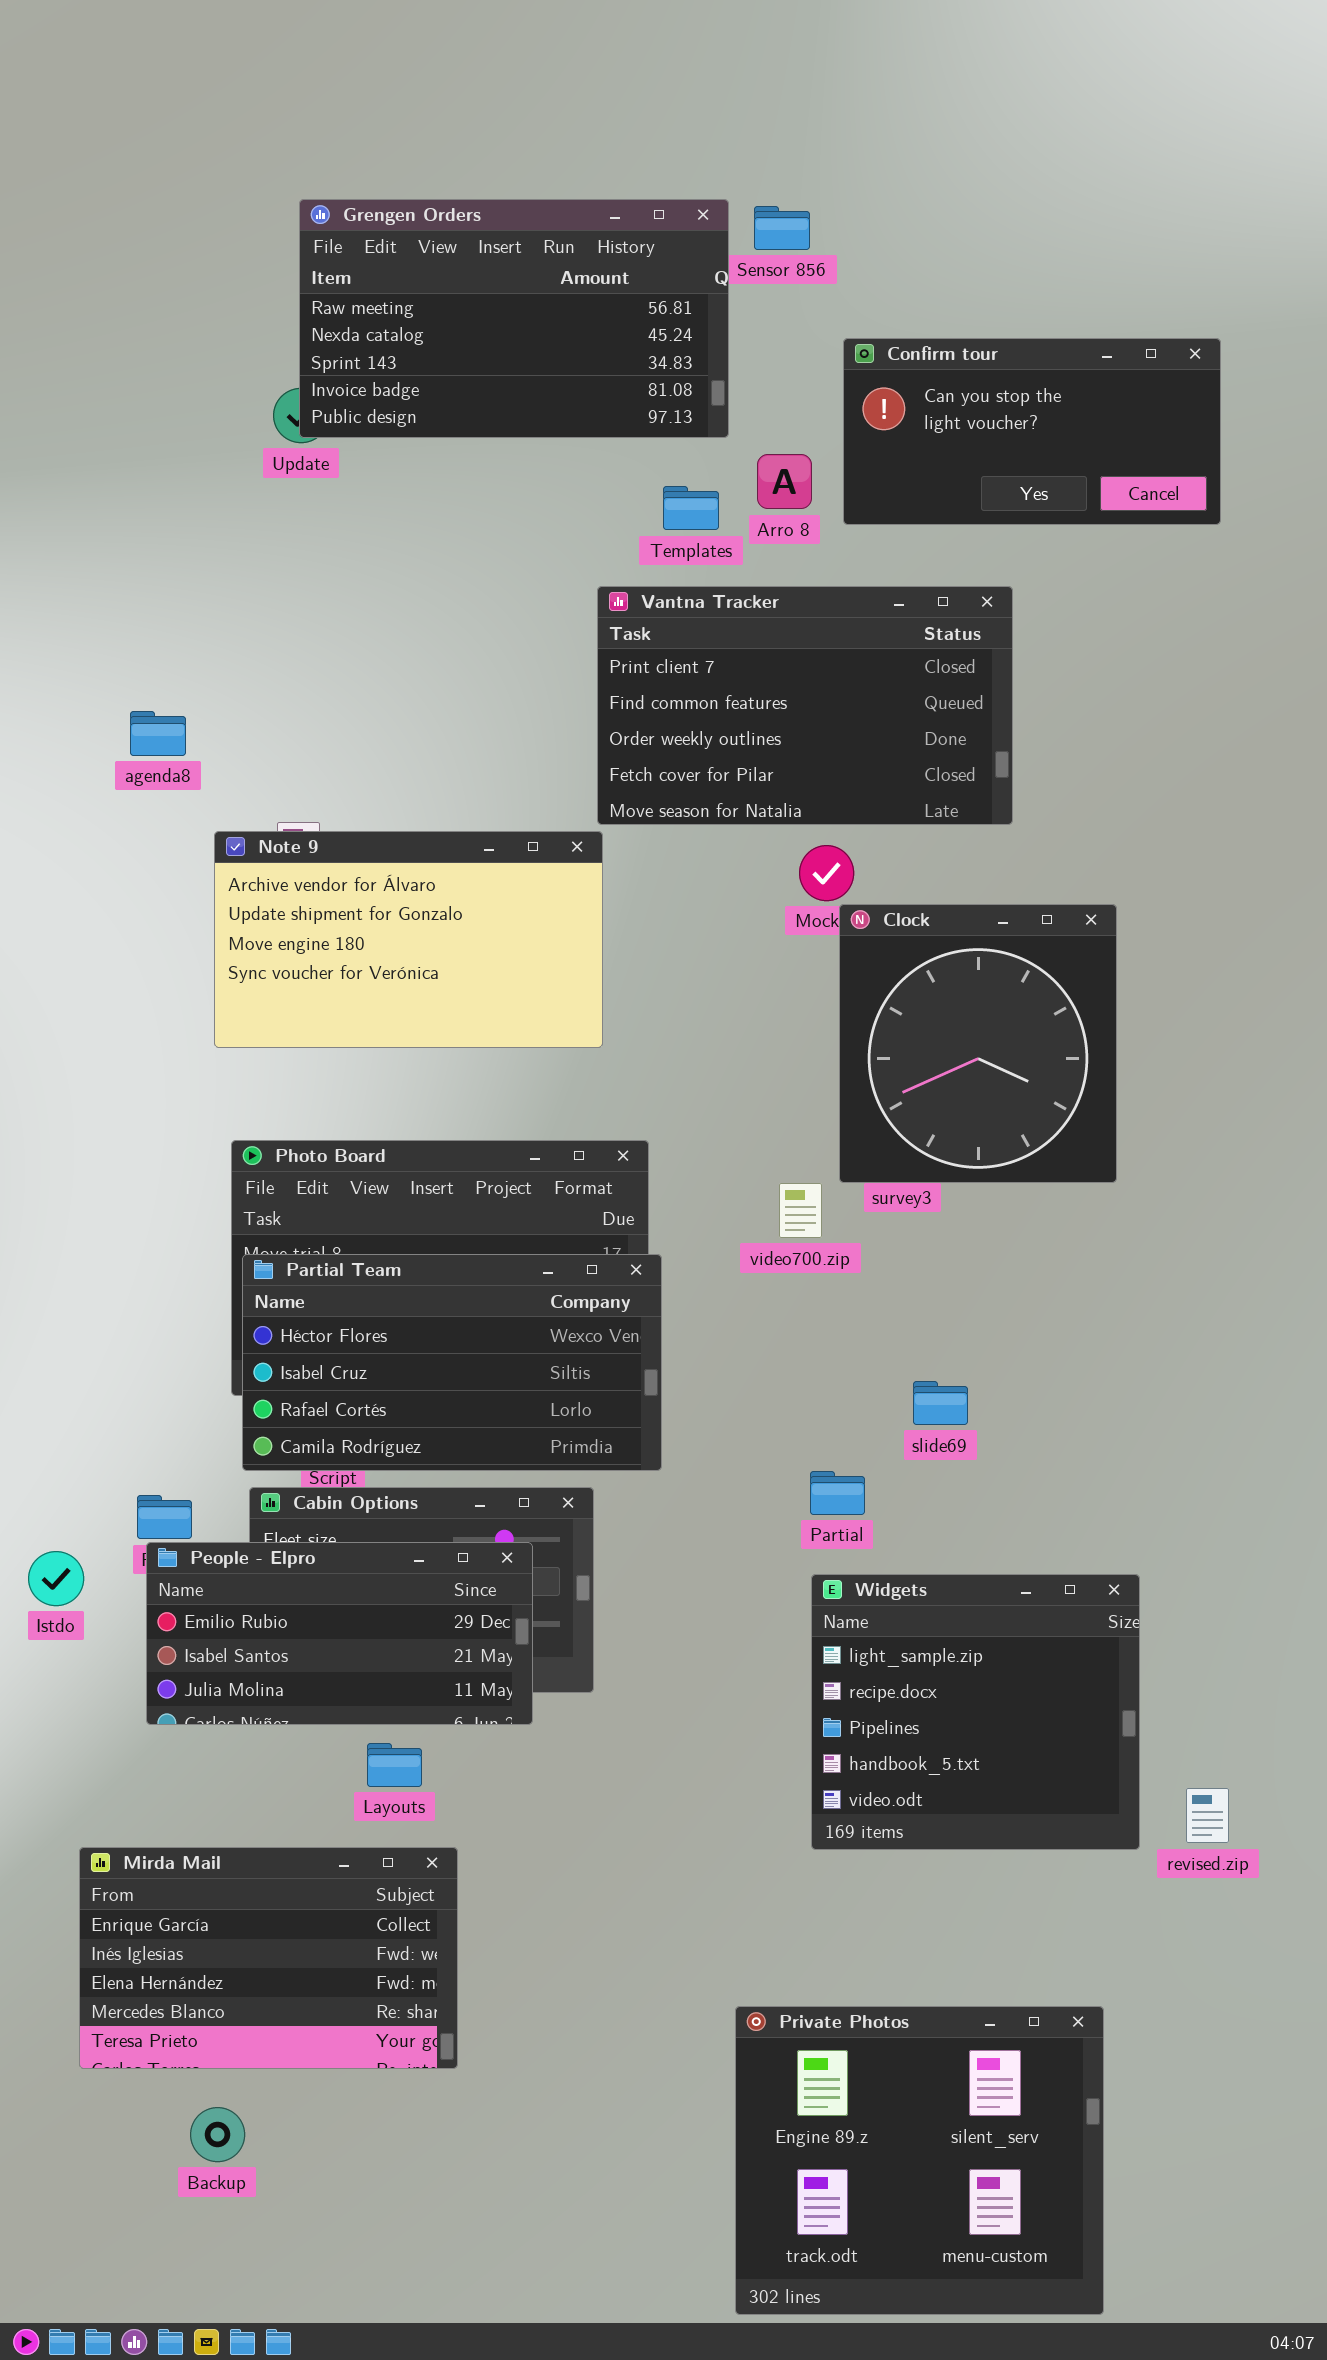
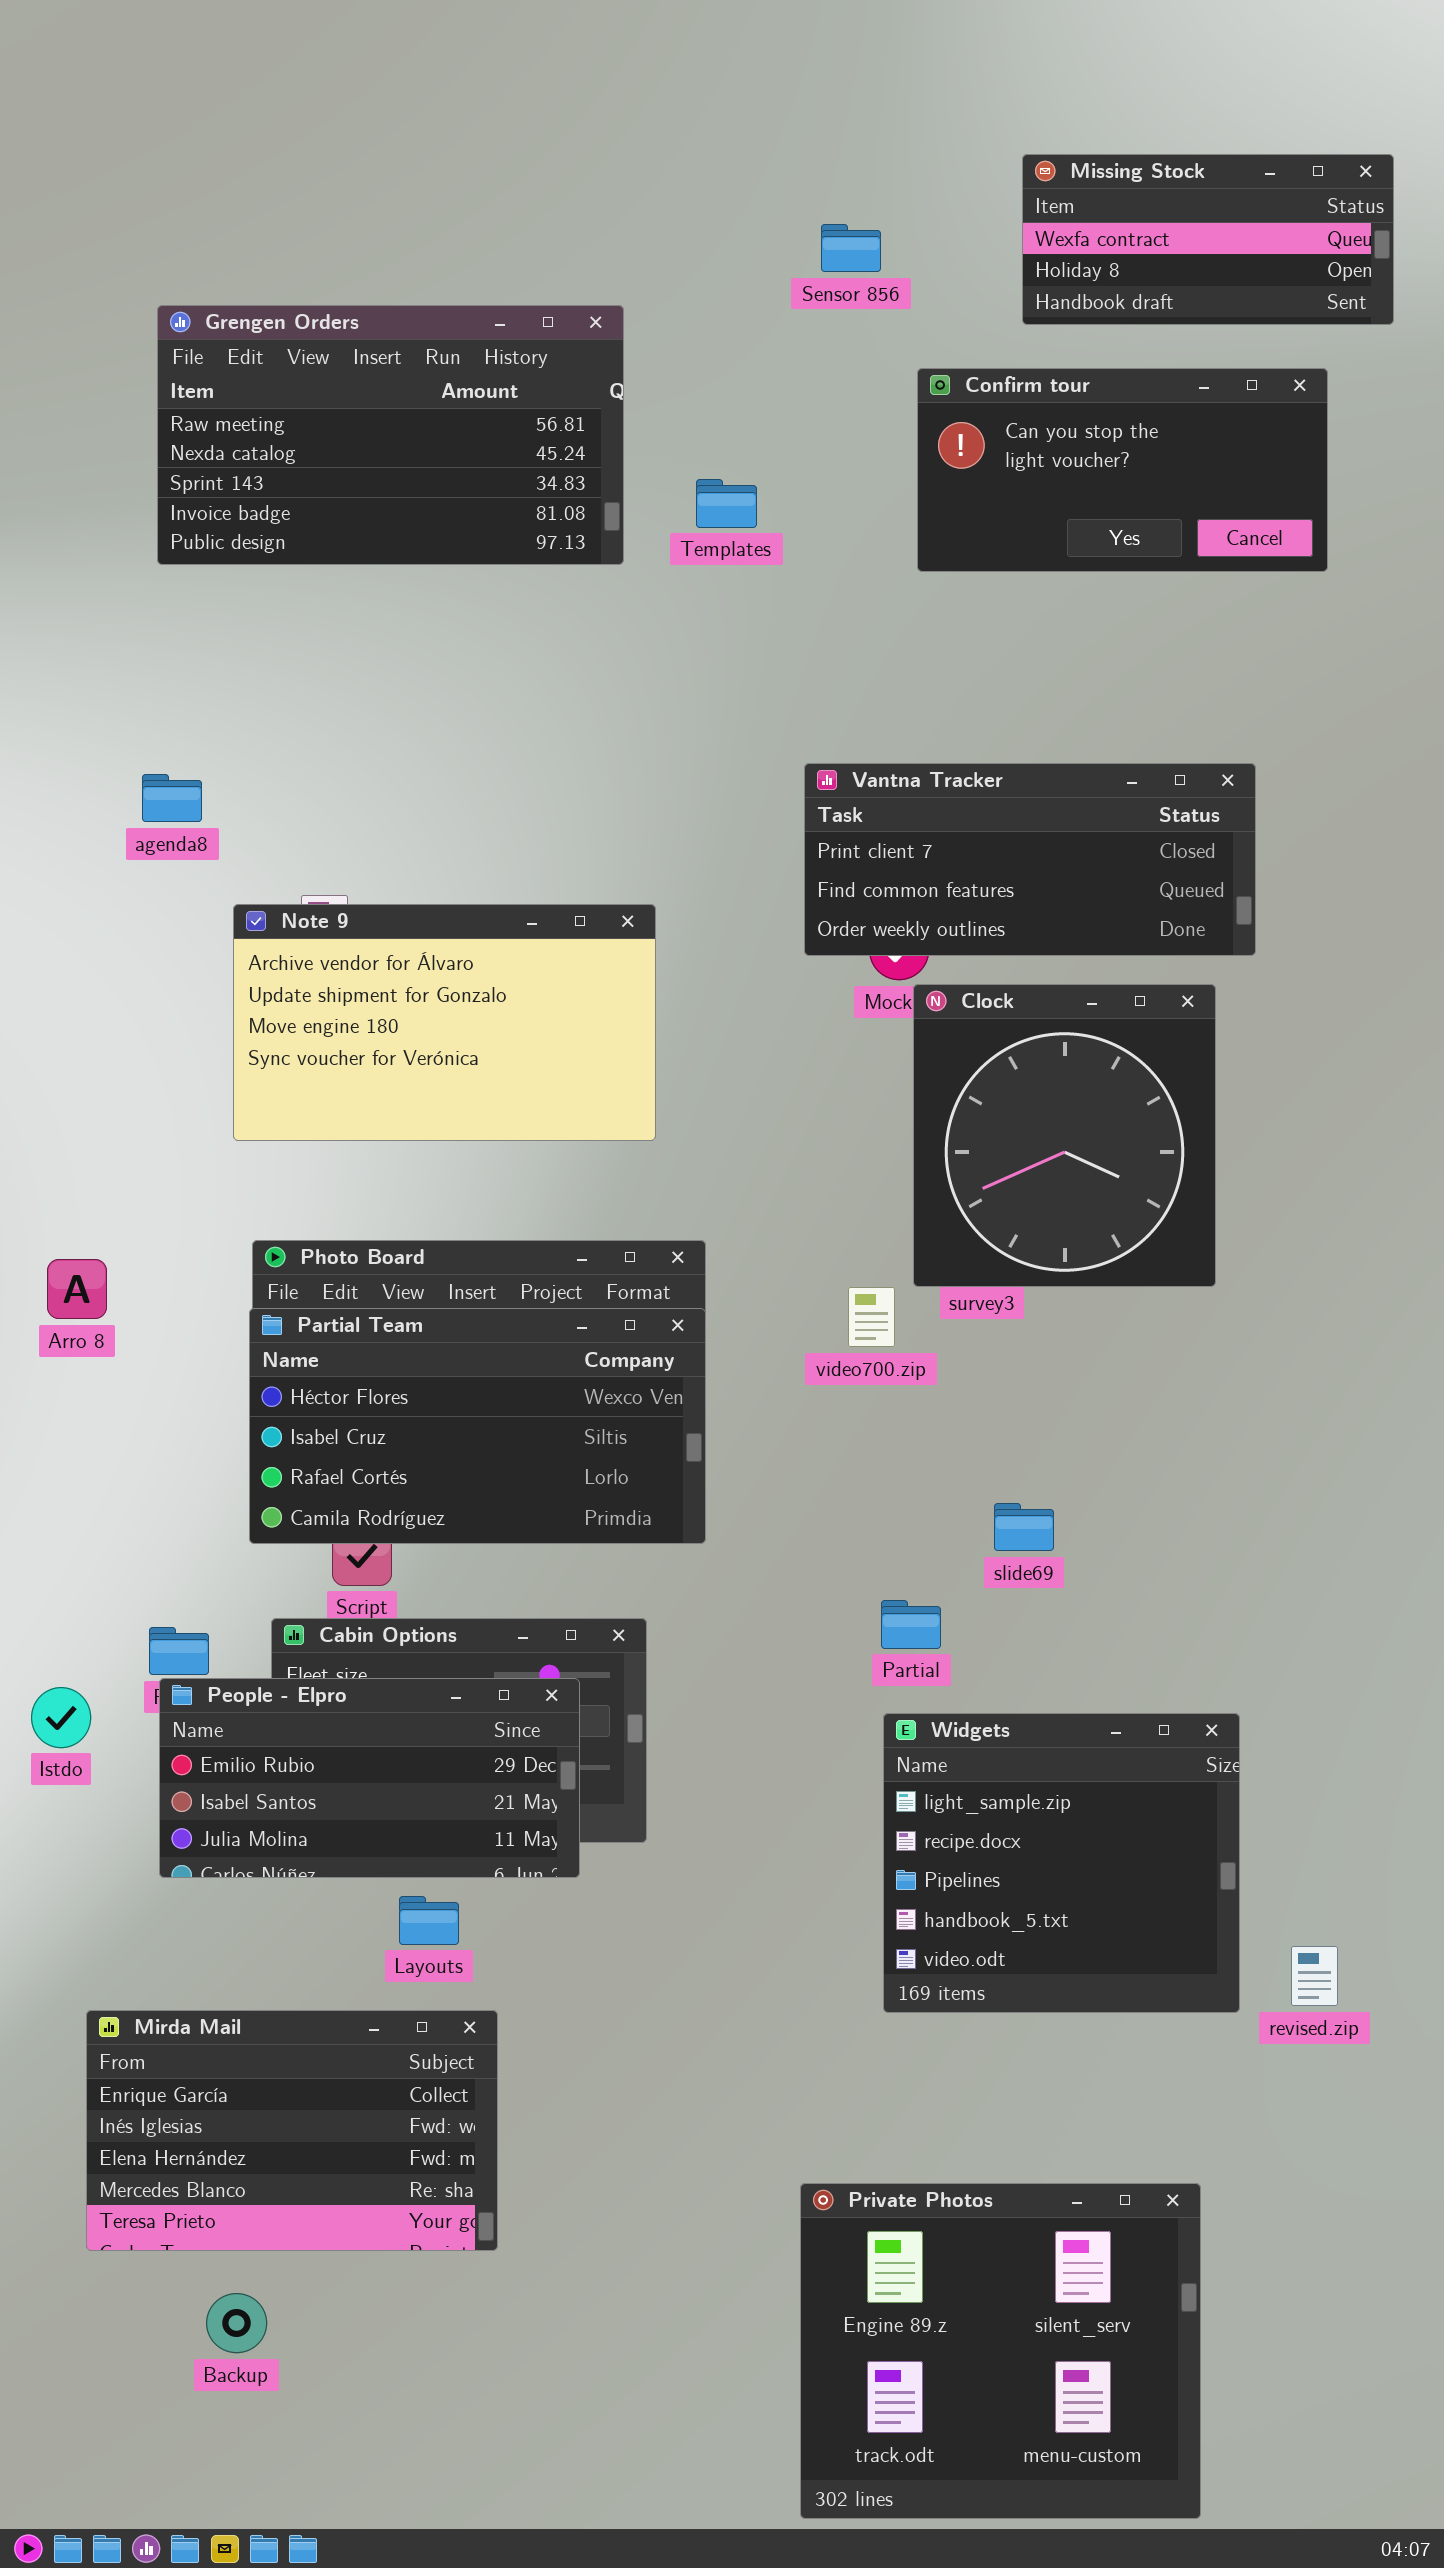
Missing Stock: none -> [1022,154,1394,325], opened
Grengen Orders: [299,199,729,438] -> [157,305,624,565], moved
Arro 8: [757,454,812,509] -> [47,1259,107,1319], moved
Templates: [663,486,719,530] -> [696,479,757,528], moved
Vantna Tracker: [597,586,1013,825] -> [804,763,1256,956], moved, resized
Partial Team: [242,1254,662,1471] -> [249,1308,706,1544], moved

